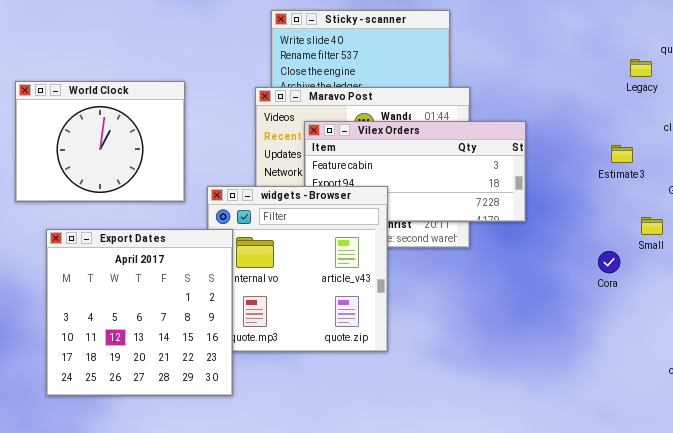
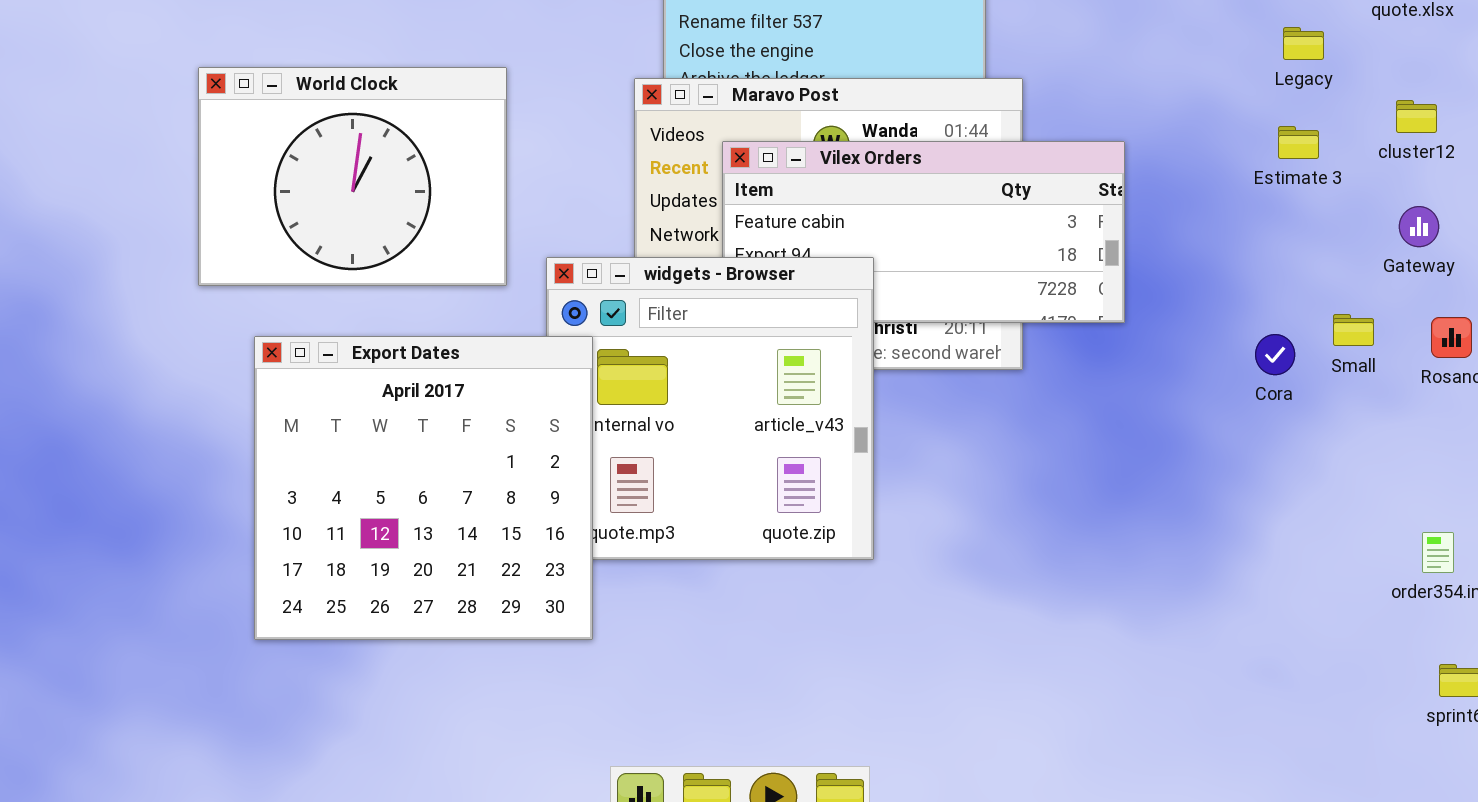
Legacy: [630,59,652,77] -> [1283,27,1324,60], moved
Estimate 3: [611,145,633,163] -> [1278,126,1319,159], moved
Cora: [598,251,620,273] -> [1255,334,1295,375], moved

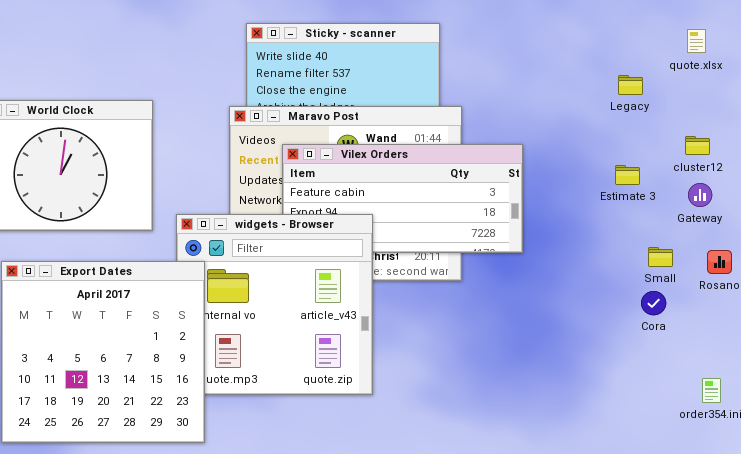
cluster12: [1396,100,1437,133] -> [685,136,710,155], moved
Estimate 3: [1278,126,1319,159] -> [615,165,640,185], moved
Cora: [1255,334,1295,375] -> [641,291,666,315], moved

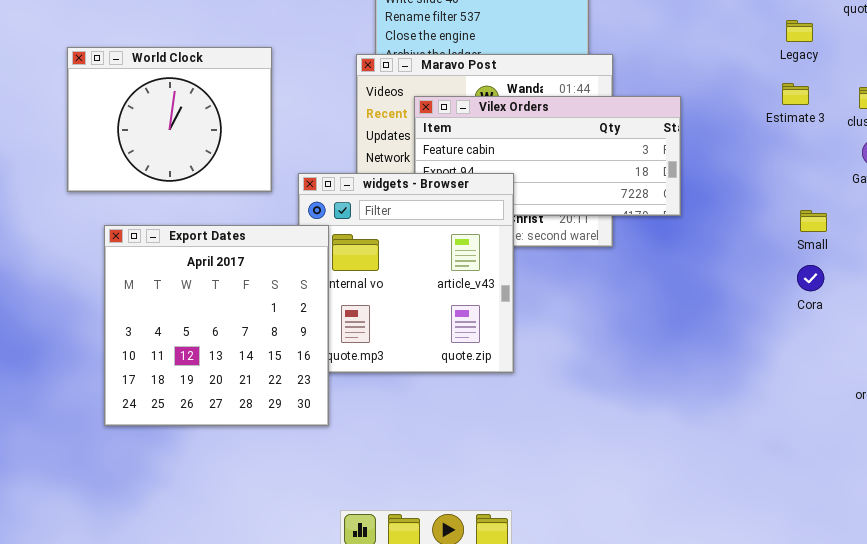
Estimate 3: [615,165,640,185] -> [782,83,809,105], moved
Small: [648,247,673,267] -> [800,210,827,232], moved
Cora: [641,291,666,315] -> [797,265,824,291], moved

